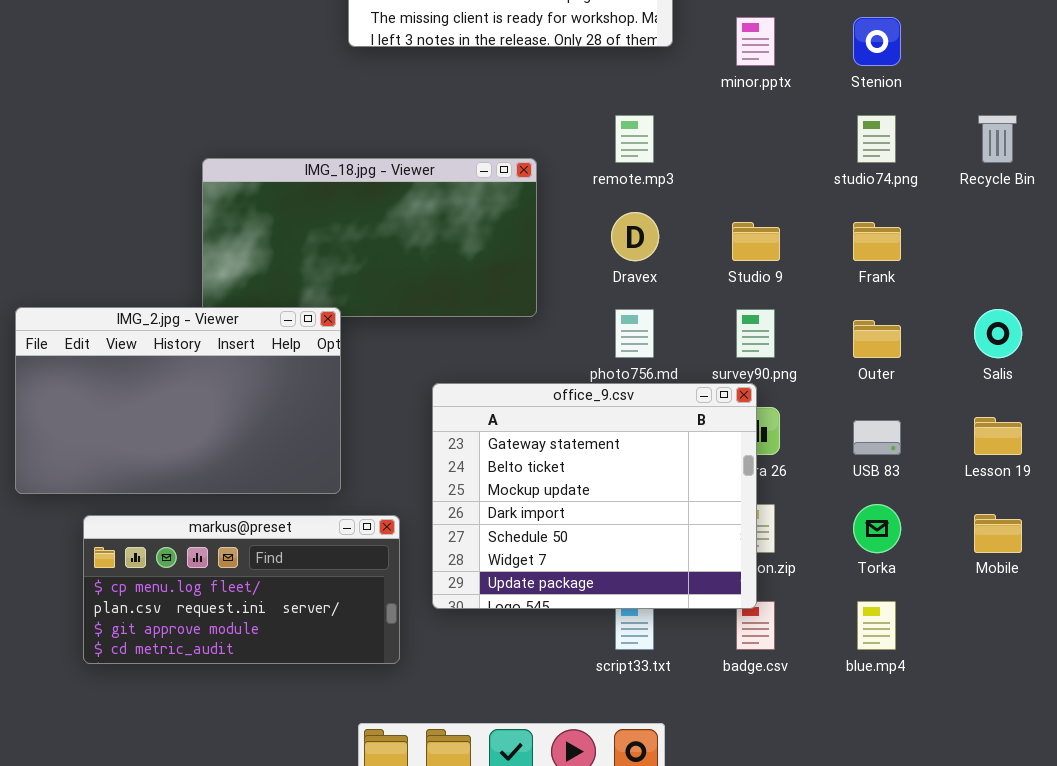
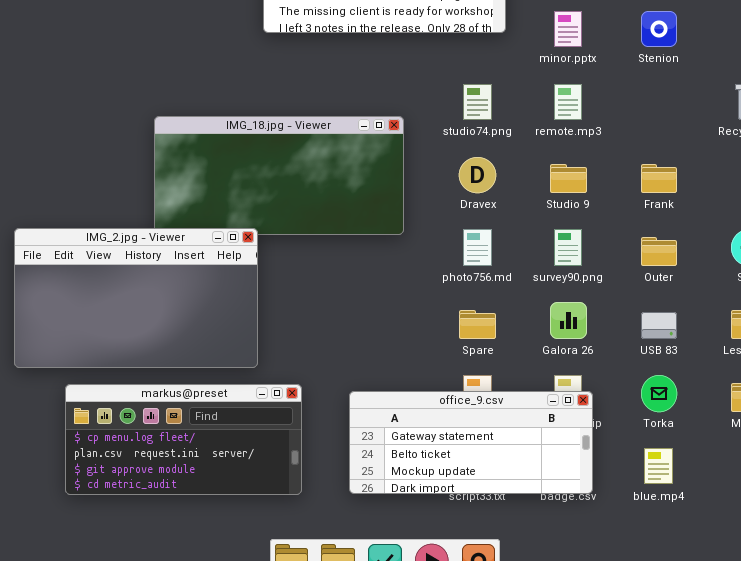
remote.mp3: [615,115,654,163] -> [554,84,582,120], moved
studio74.png: [857,115,896,163] -> [463,84,492,120], moved
office_9.csv: [432,383,757,609] -> [349,391,593,494], moved, resized

